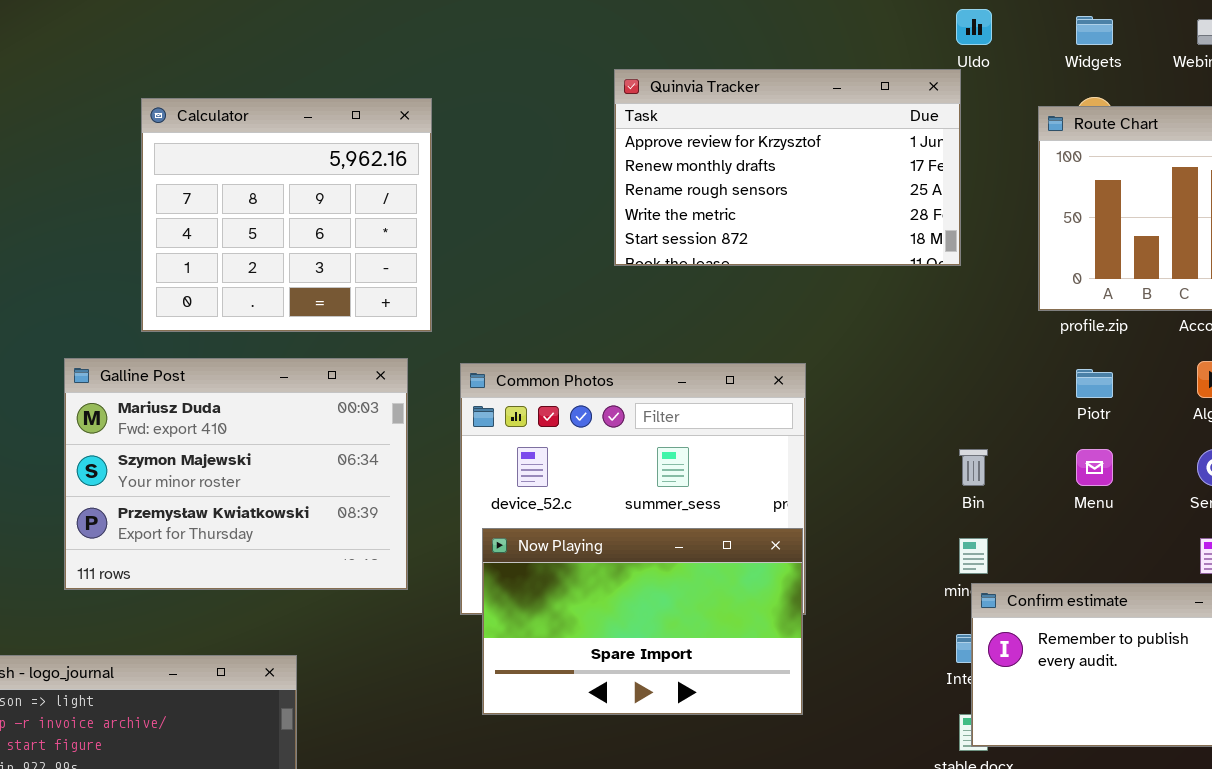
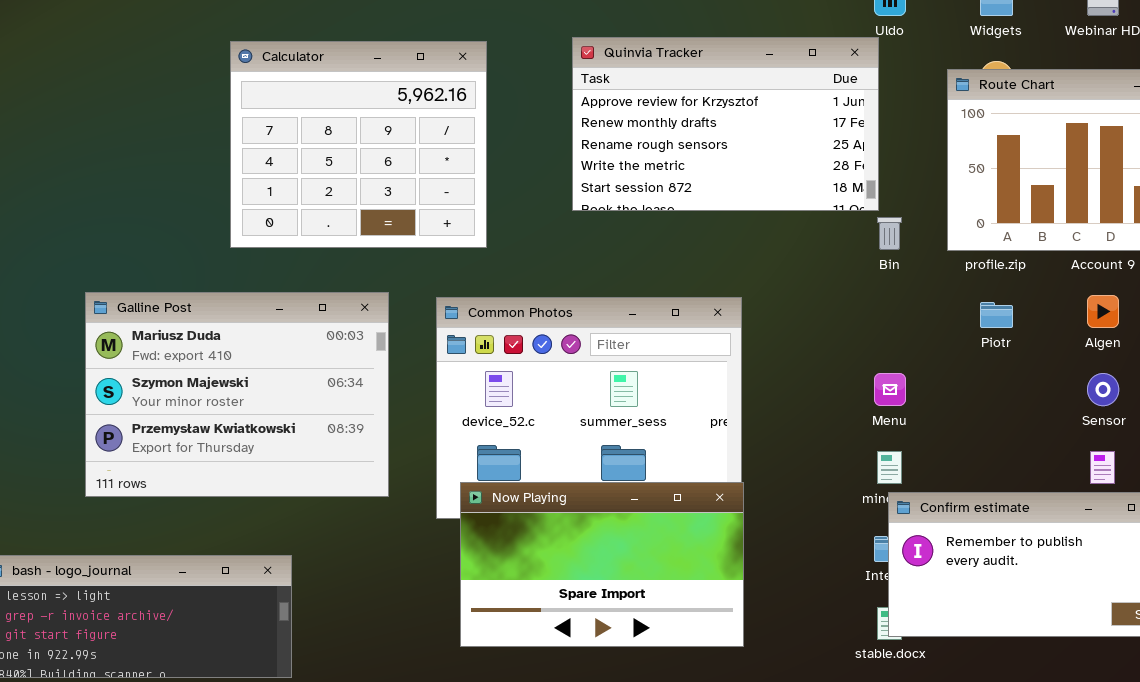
Calculator: [141,98,432,332] -> [230,41,487,248], moved
Bin: [959,449,988,486] -> [877,217,902,250], moved
Menu: [1076,449,1113,486] -> [874,373,906,406], moved
Now Playing: [482,528,803,715] -> [460,482,744,647], moved

